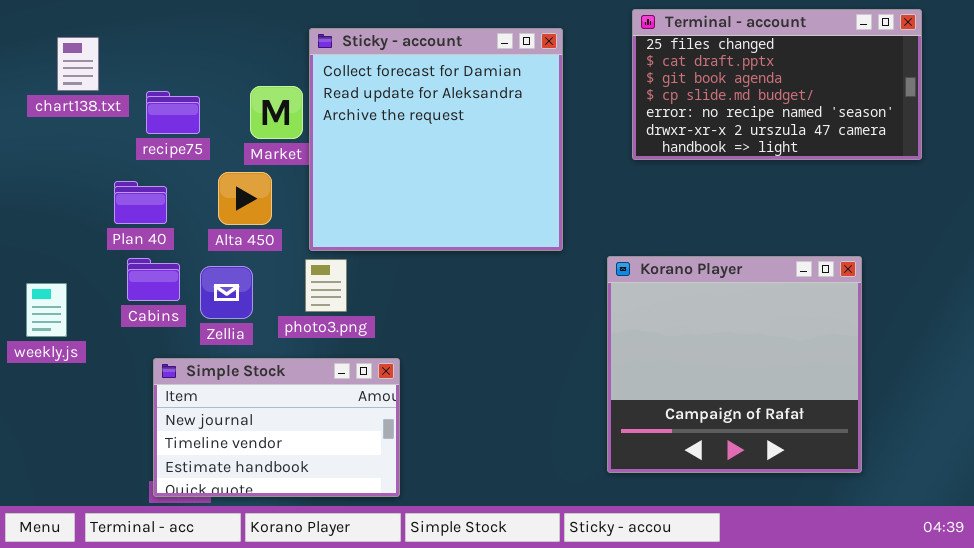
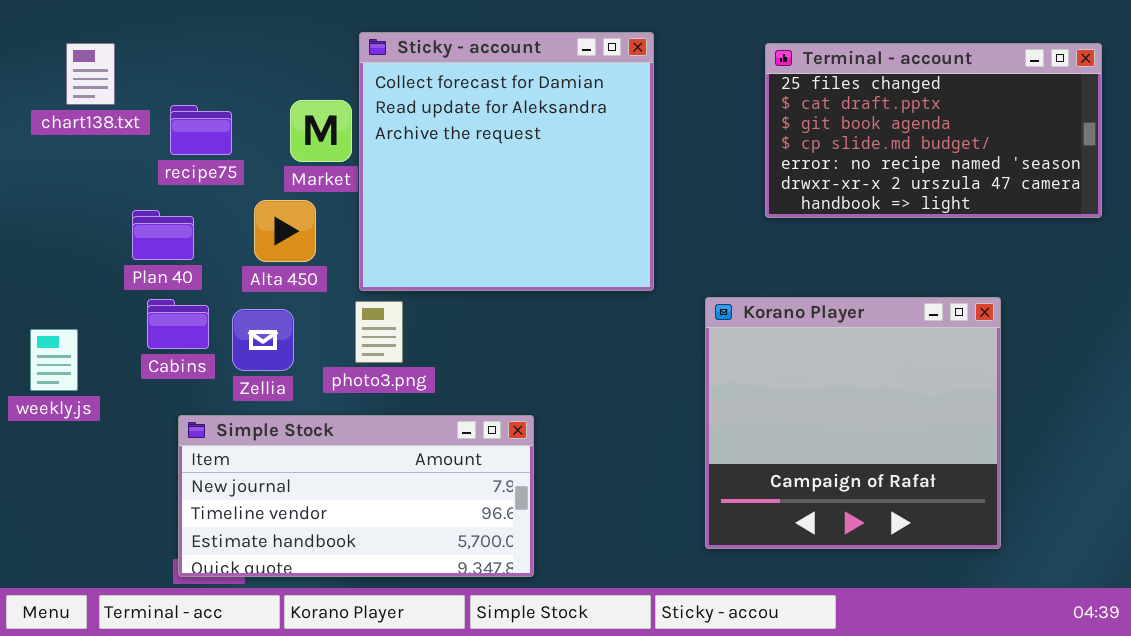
Terminal - account: [632,9,922,160] -> [765,43,1102,218], moved
Simple Stock: [153,358,400,497] -> [178,415,534,577], resized

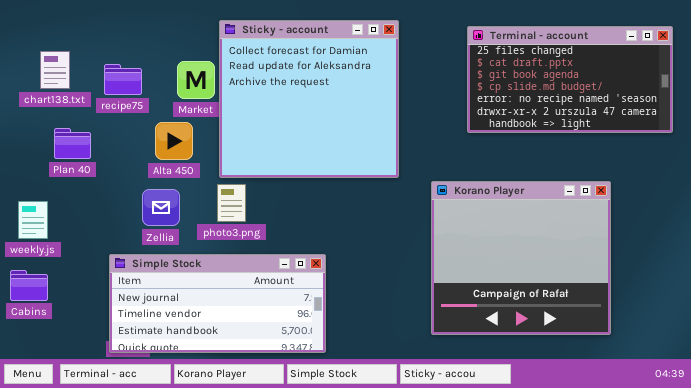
chart138.txt: [66,43,115,105] -> [40,51,70,89], moved
Plan 40: [132,210,194,260] -> [54,128,91,159], moved
Cabins: [147,299,209,349] -> [10,270,48,301], moved

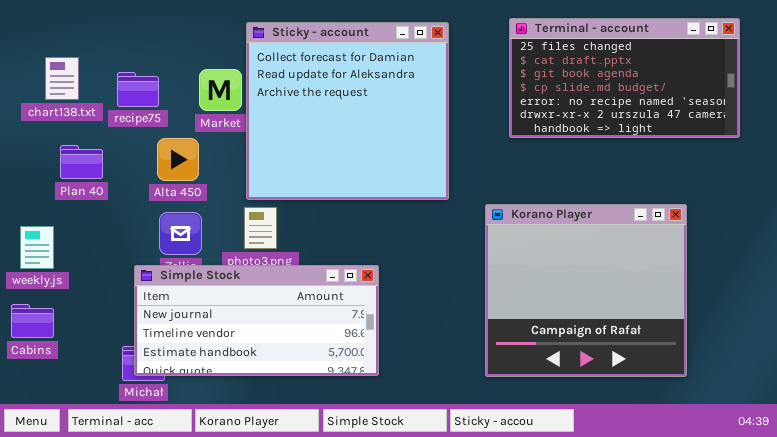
Terminal - account: [467,26,673,133] -> [509,18,740,138], moved
Alta 450: [155,122,193,160] -> [157,138,199,181], moved
Simple Stock: [109,254,326,353] -> [134,265,379,376], moved

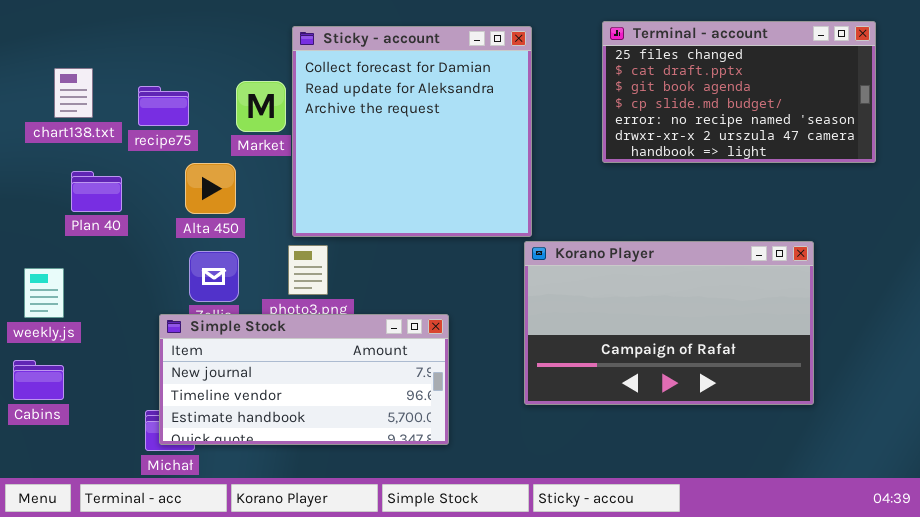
Korano Player: [485,204,687,377] -> [524,241,814,405], resized

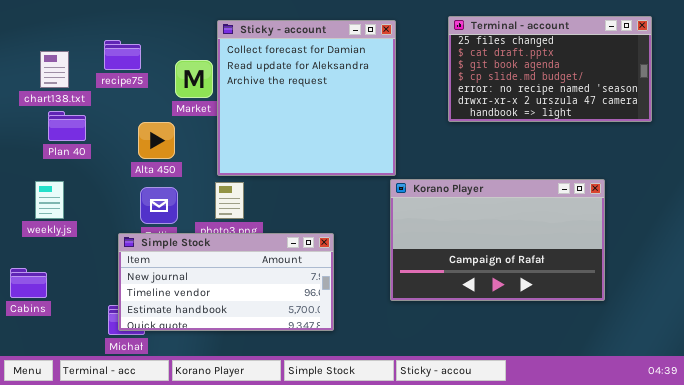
recipe75: [138,86,189,126] -> [104,40,141,70], moved
Plan 40: [71,171,122,212] -> [48,111,86,141], moved
weekly.js: [24,268,64,318] -> [35,181,64,219], moved

